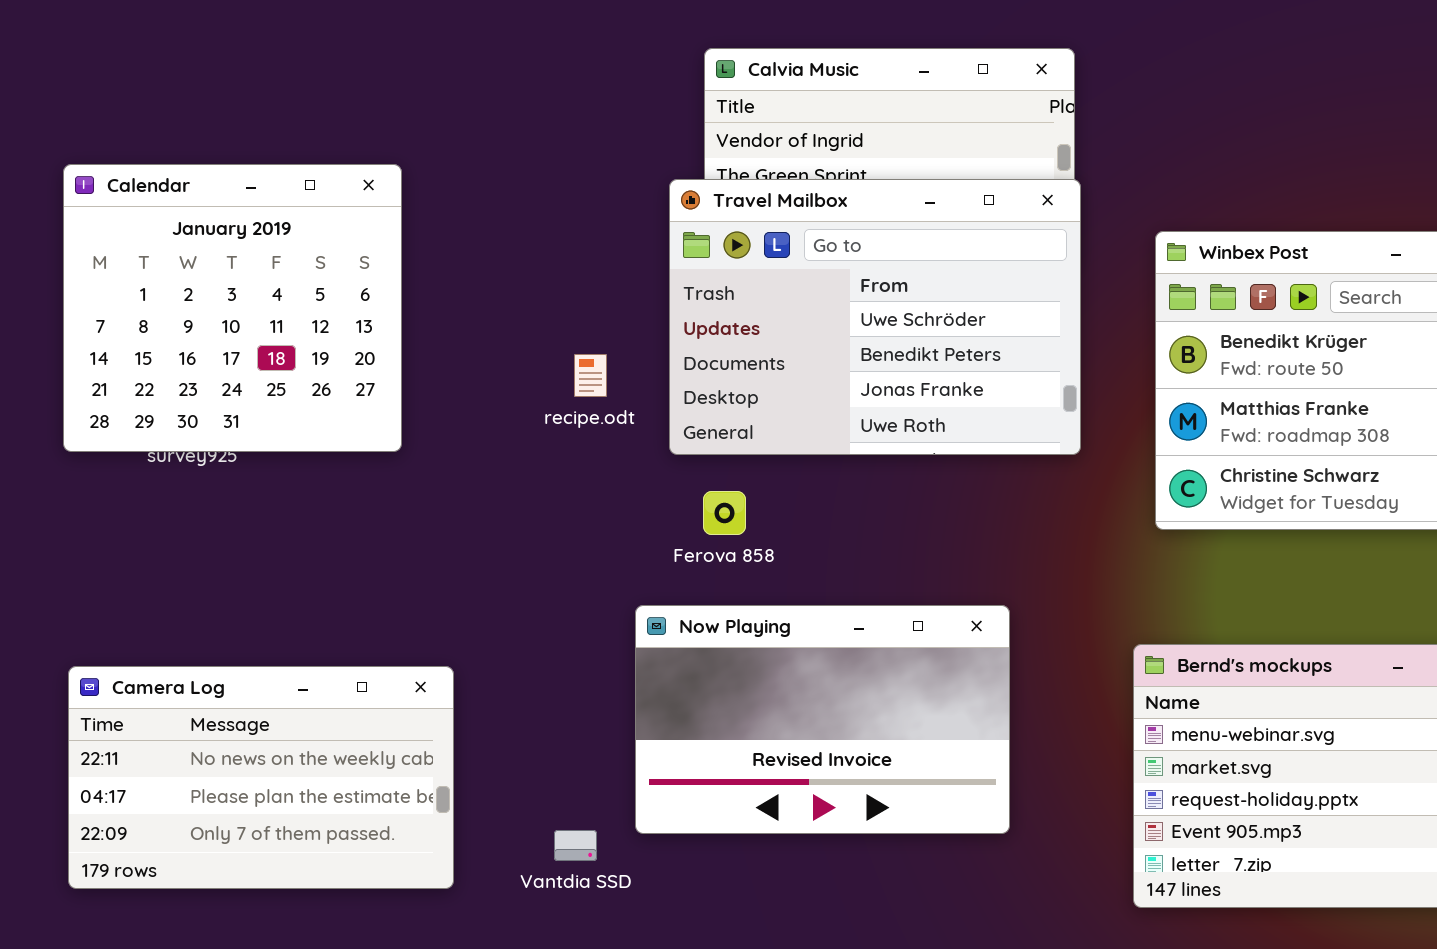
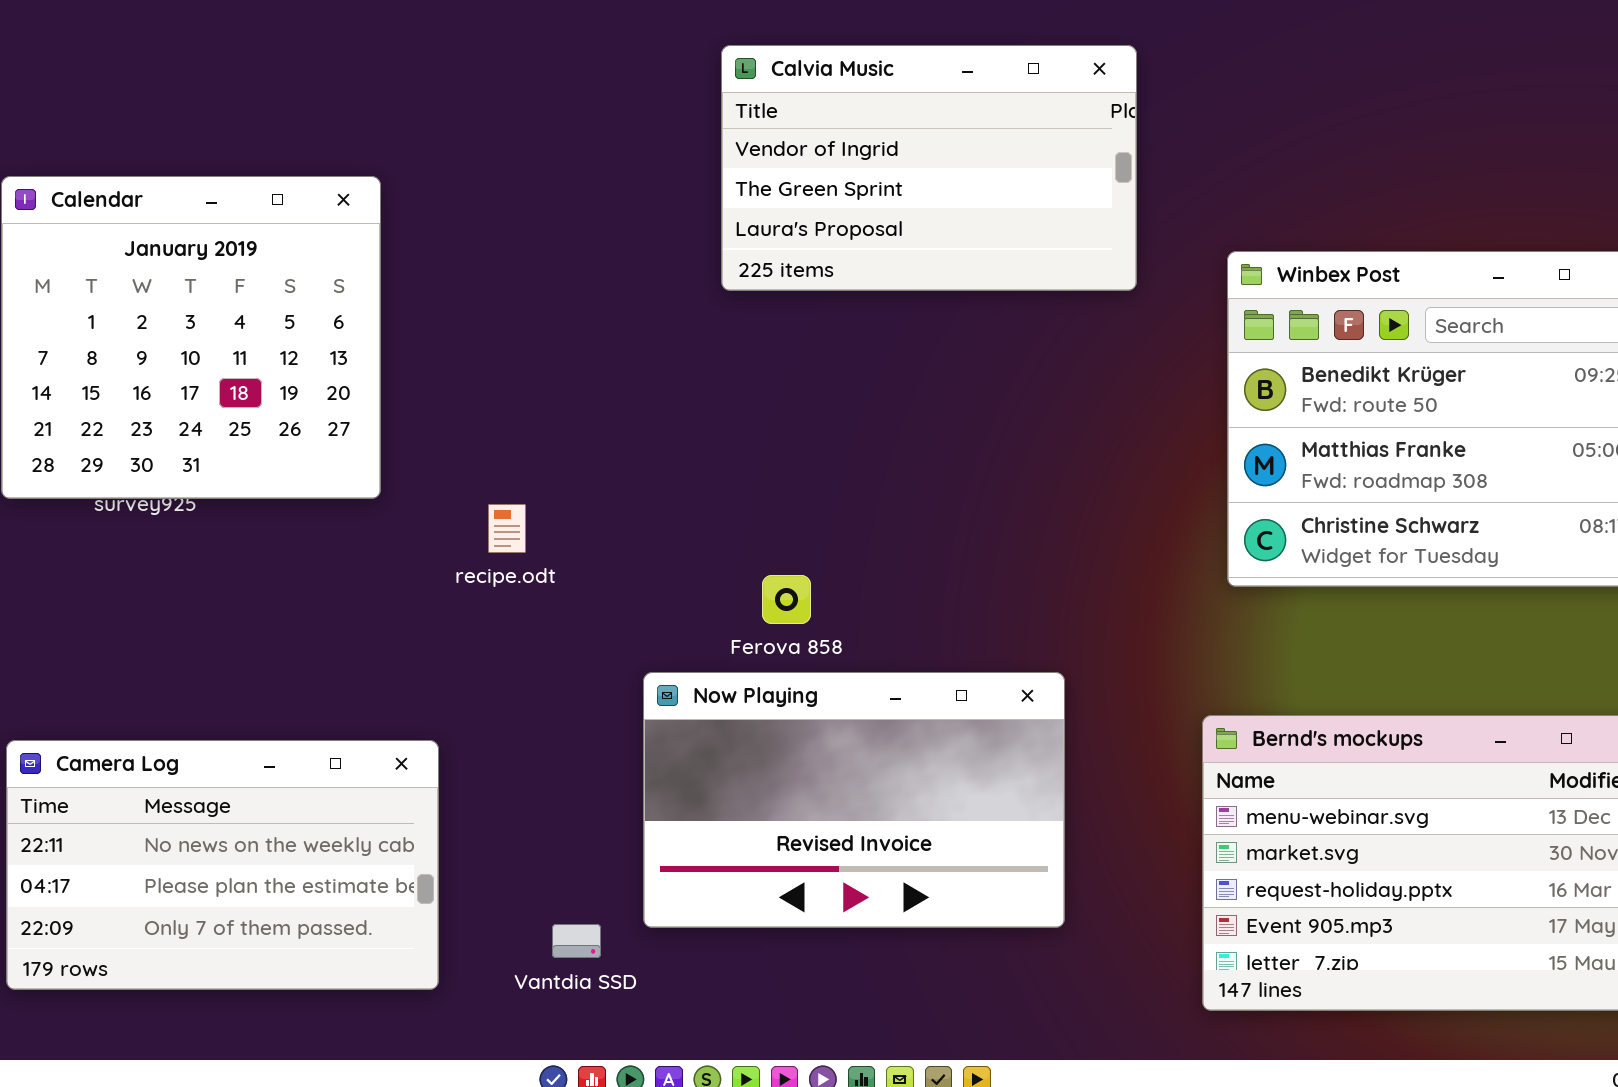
Travel Mailbox: [669,179,1081,455] -> none, closed
recipe.odt: [574,354,607,397] -> [488,504,526,553], moved
Ferova 858: [703,491,746,535] -> [762,575,811,624], moved

